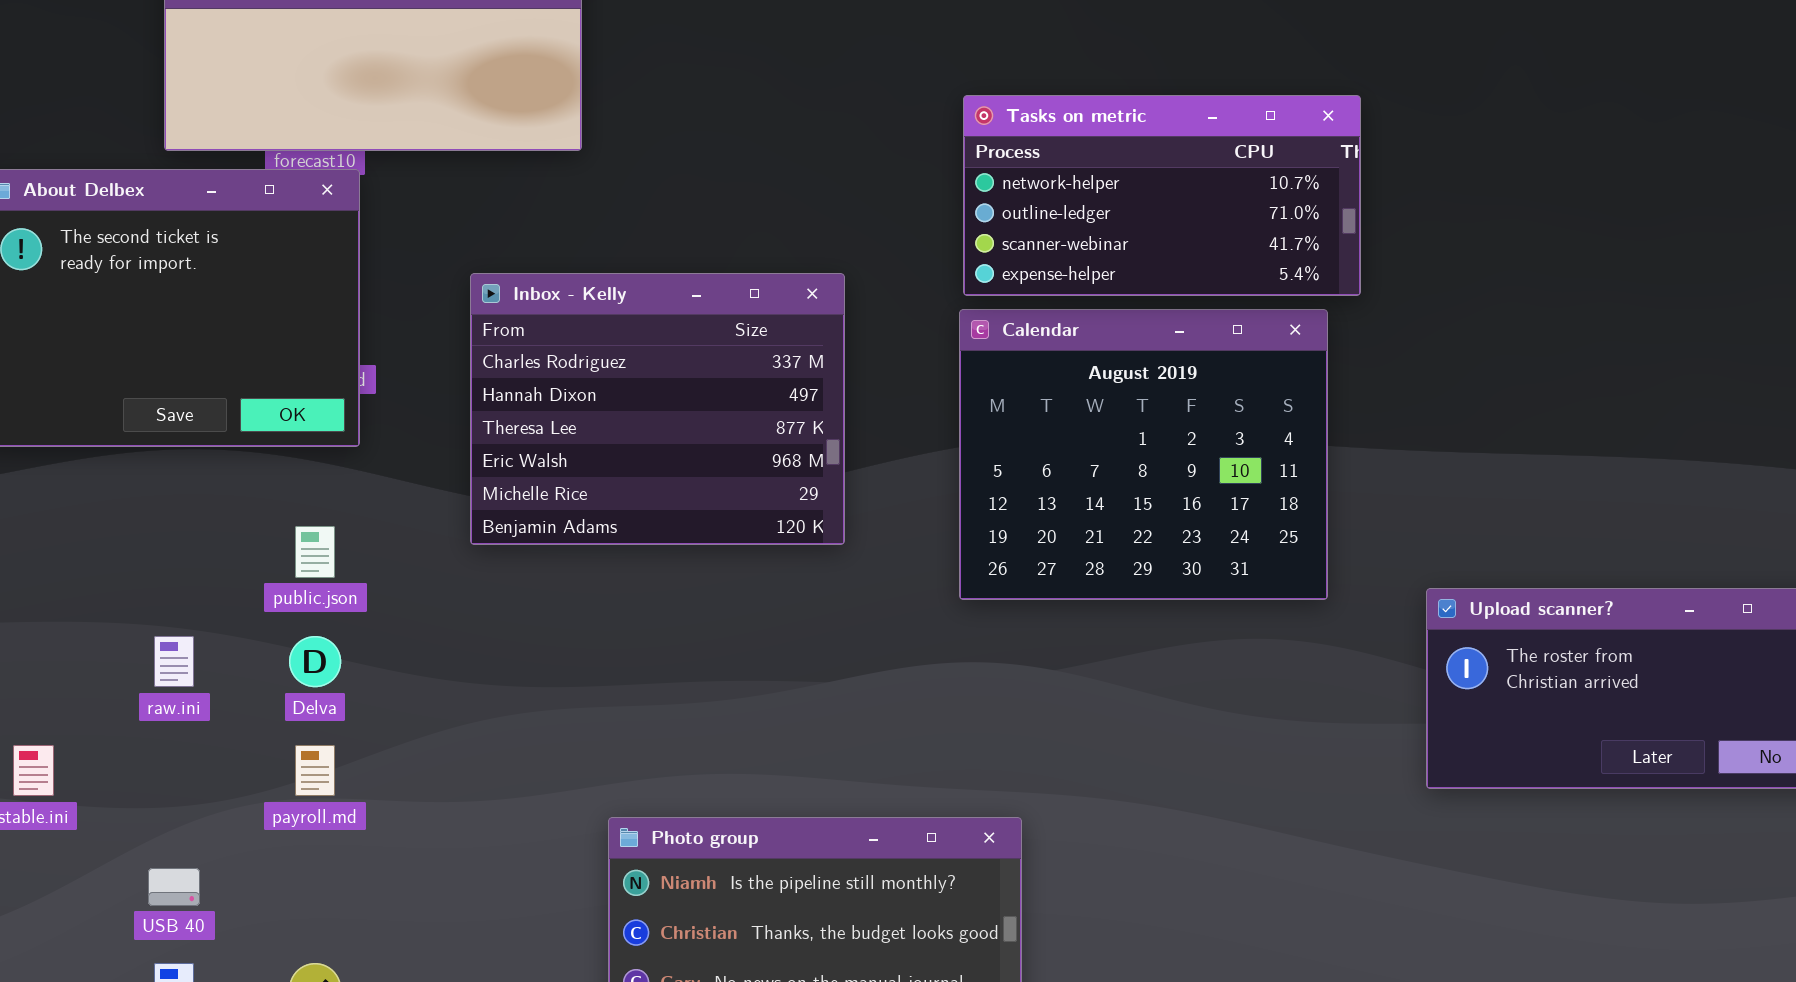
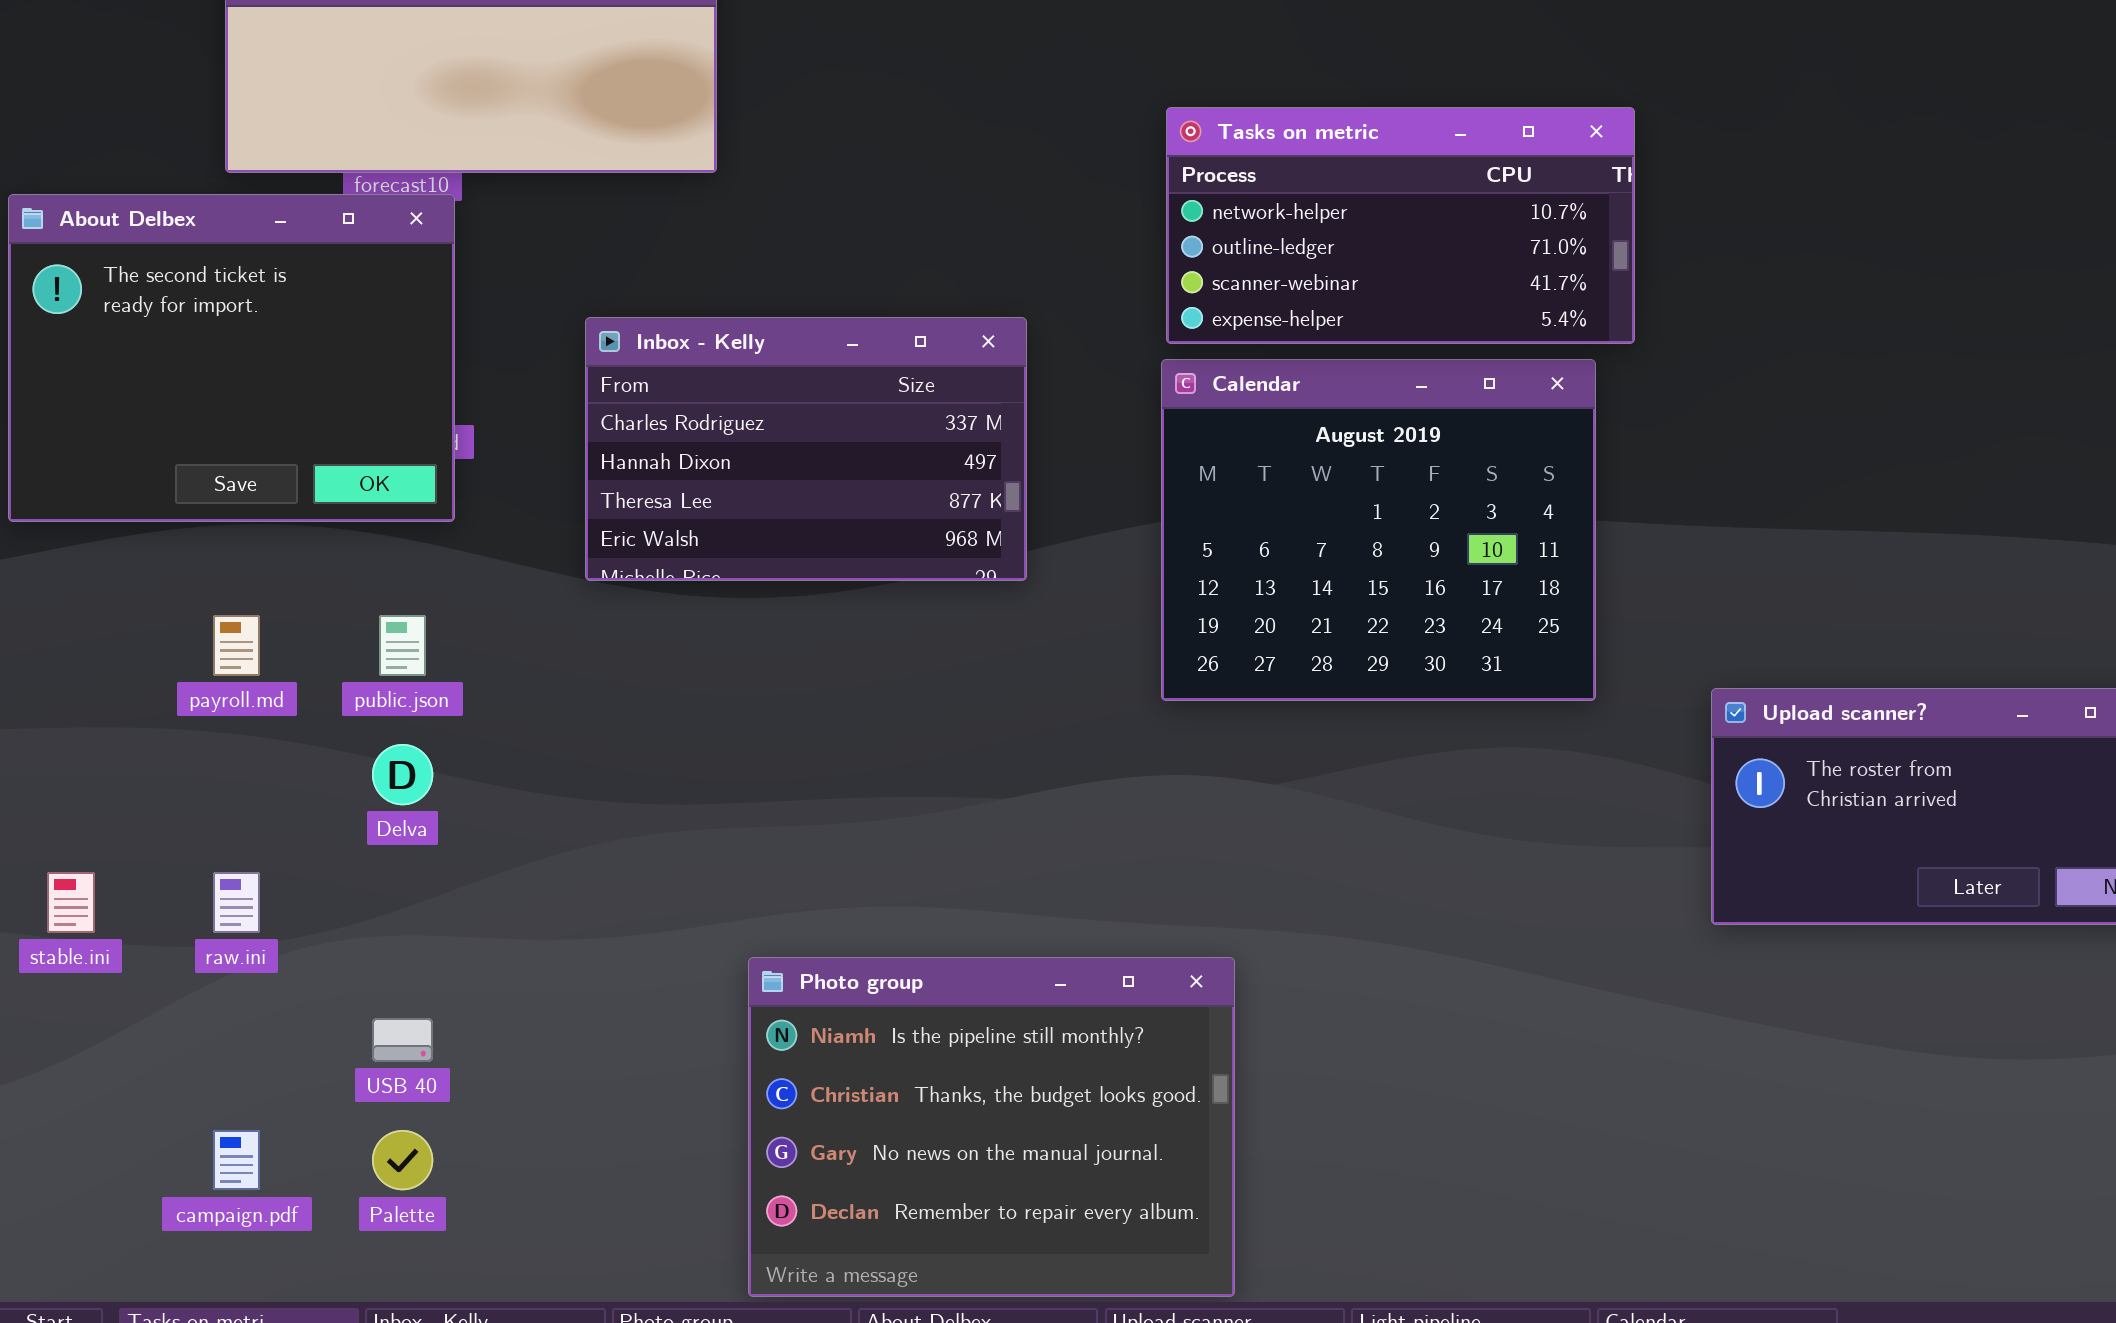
Inbox - Kelly: [470,273,845,545] -> [585,317,1027,581], resized
raw.ini: [154,636,194,687] -> [213,872,260,933], moved
payroll.md: [295,745,335,796] -> [213,615,260,676], moved
USB 40: [148,868,200,906] -> [372,1018,433,1062], moved

